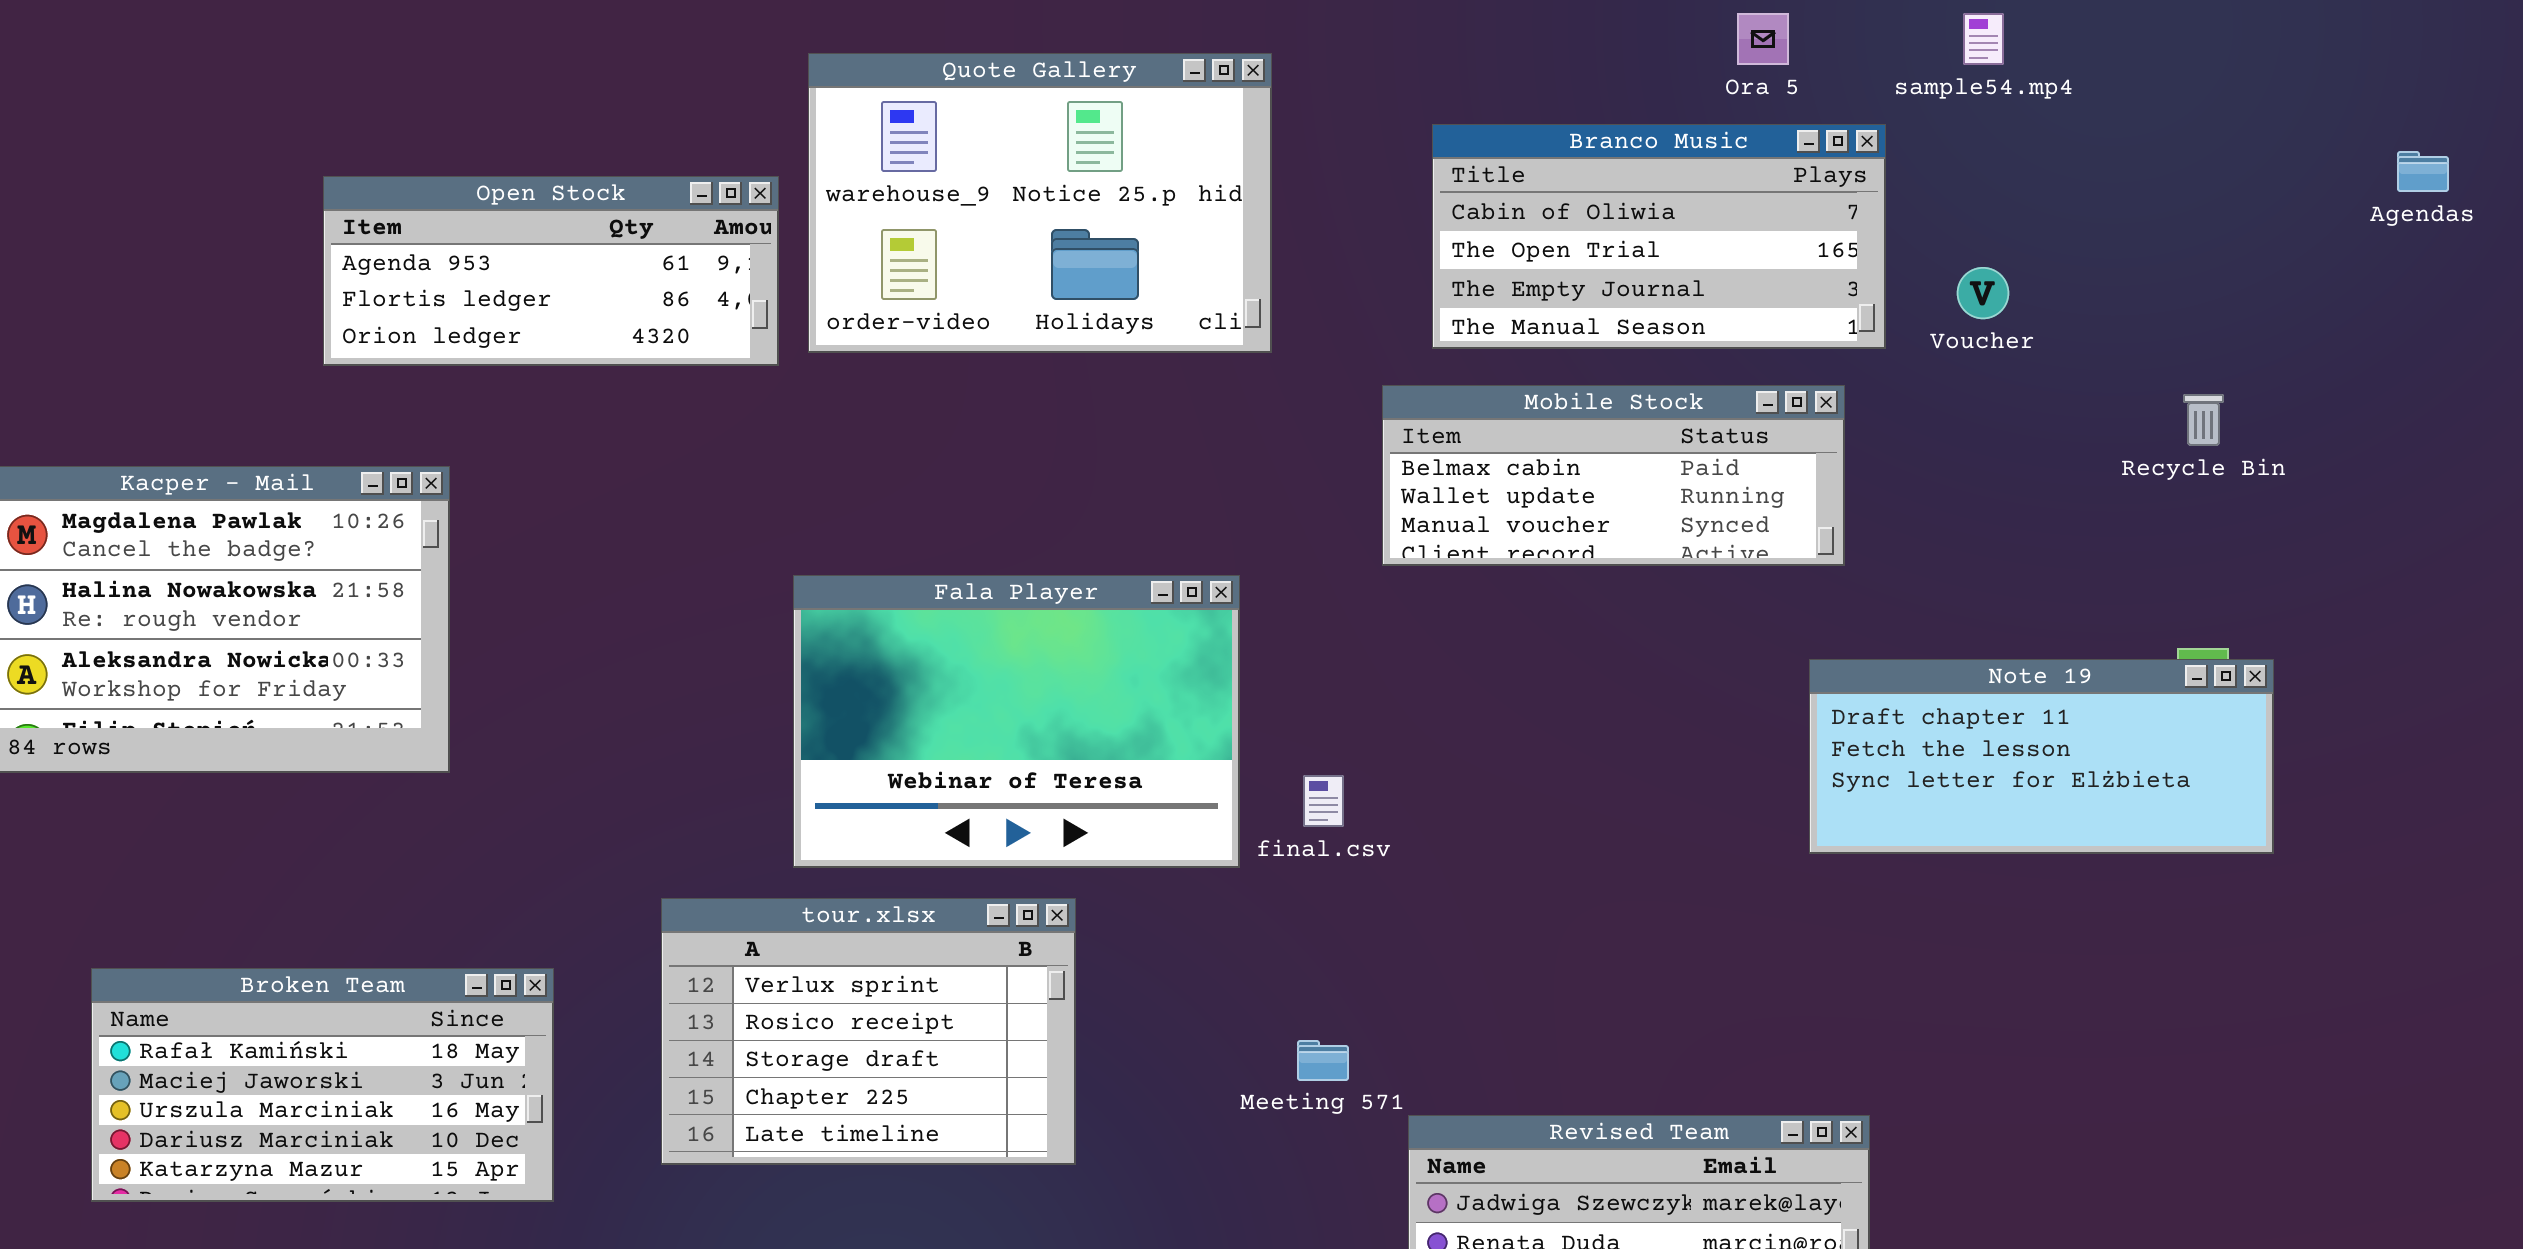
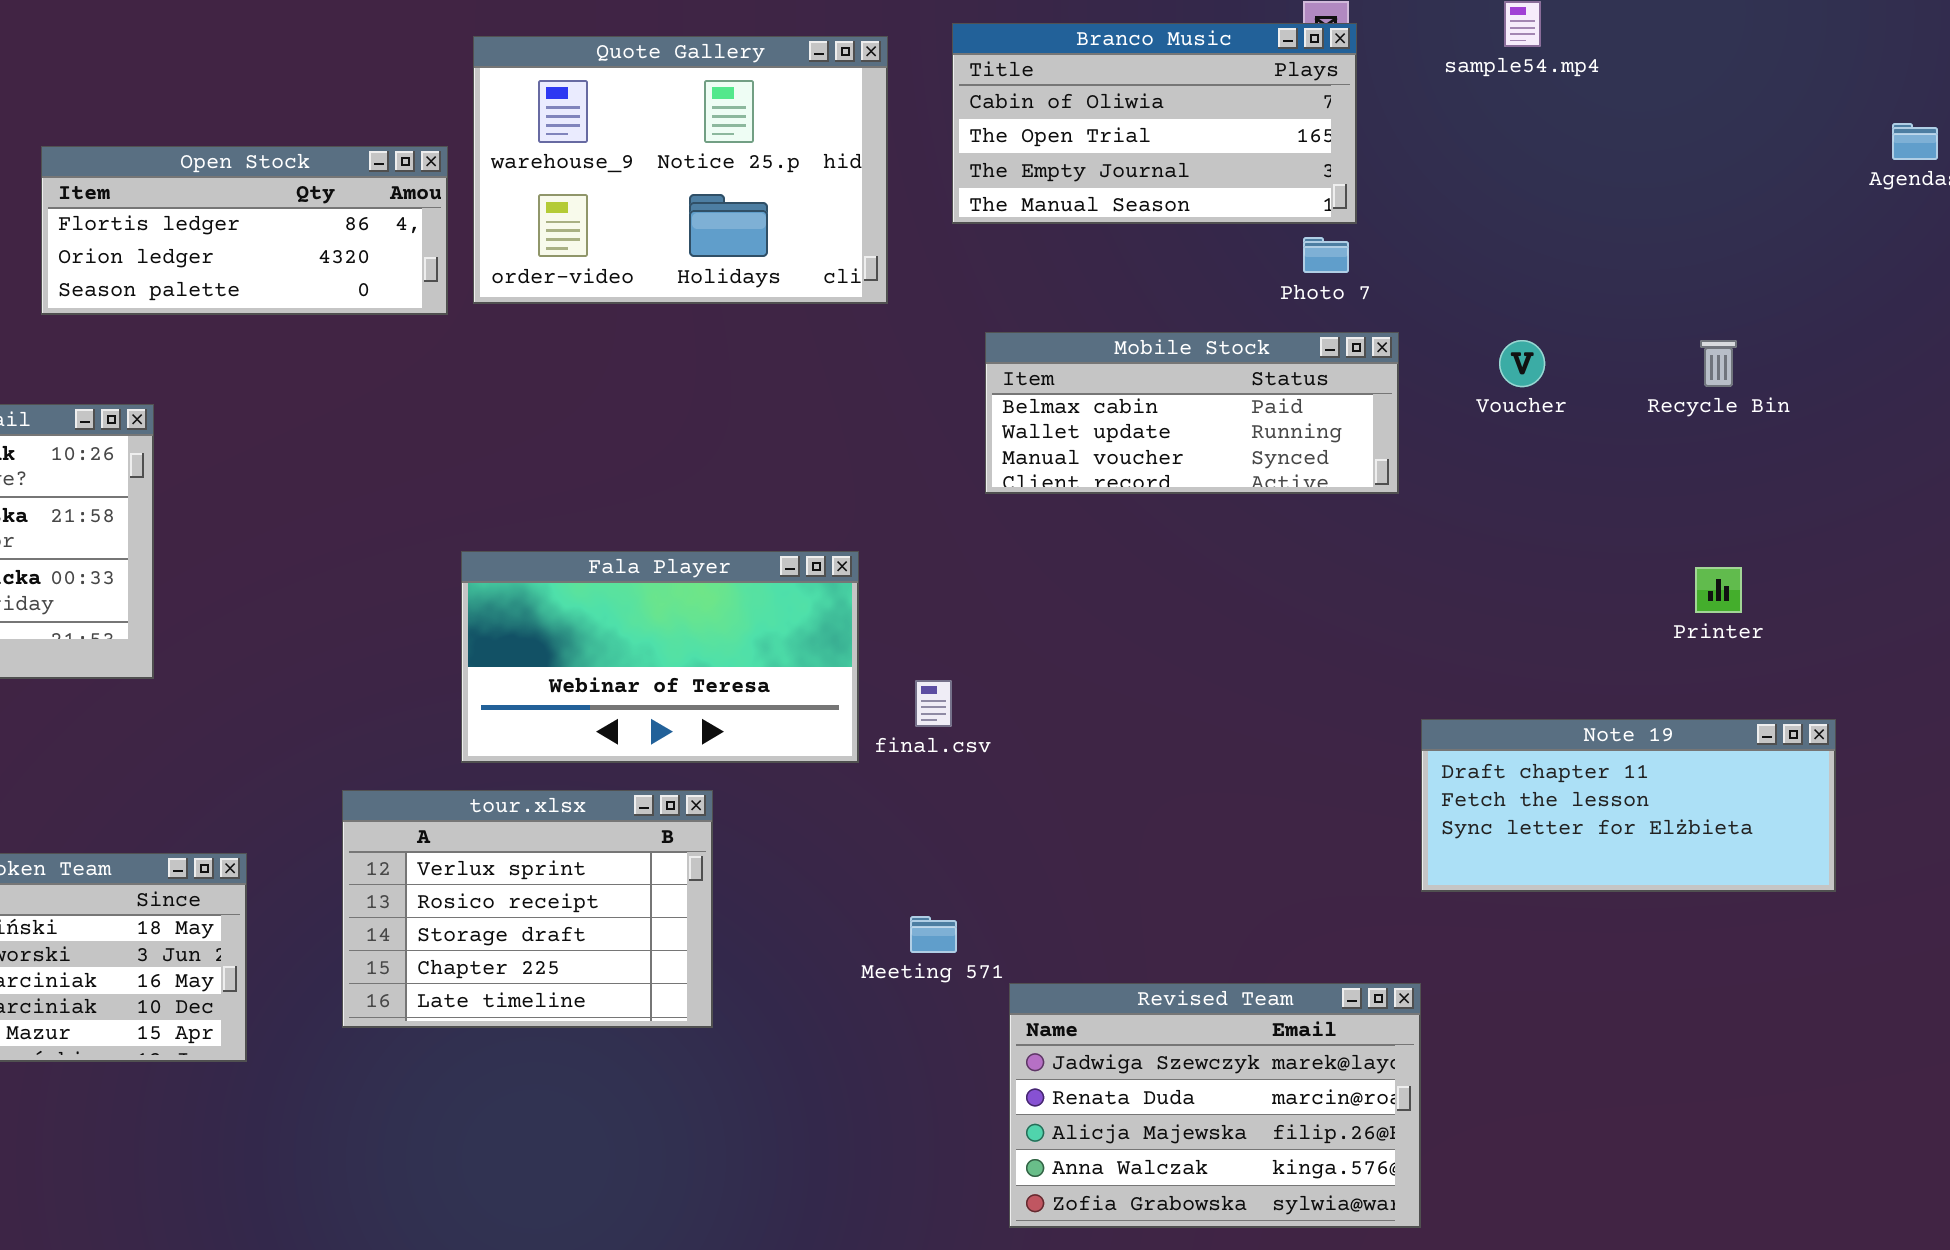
Branco Music: [1432,124,1886,349] -> [952,23,1357,224], moved
Open Stock: [323,176,779,366] -> [41,146,448,315], scrolled down 1 row
Voucher: [1957,267,2009,319] -> [1499,340,1545,387], moved
Fala Player: [793,575,1240,868] -> [461,551,859,763], resized
Note 19: [1809,659,2274,854] -> [1421,719,1836,892], moved

